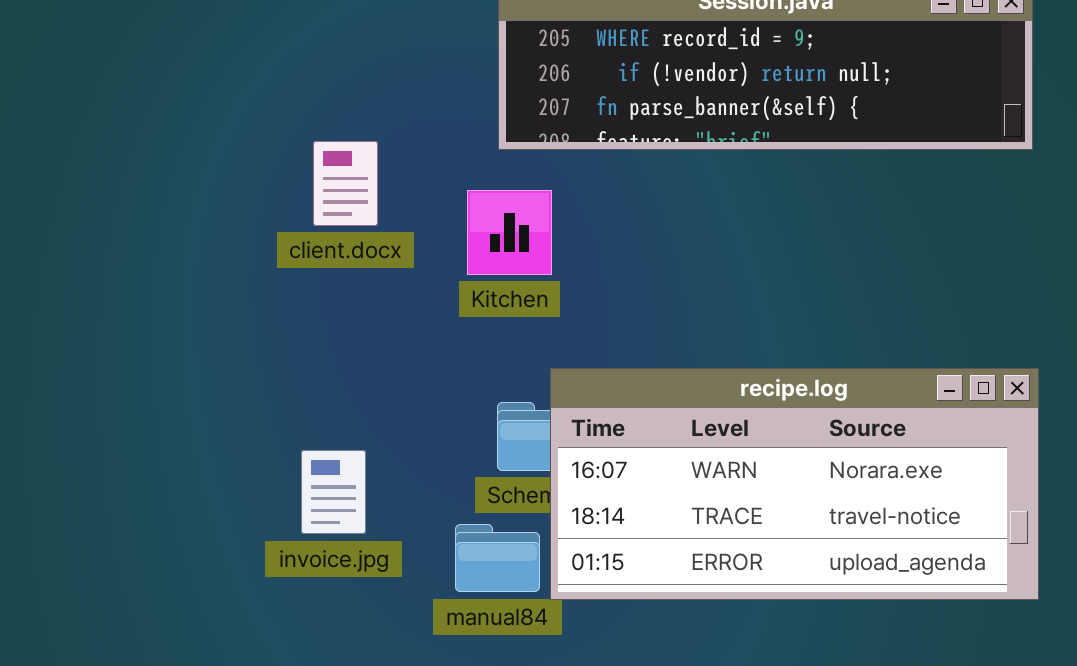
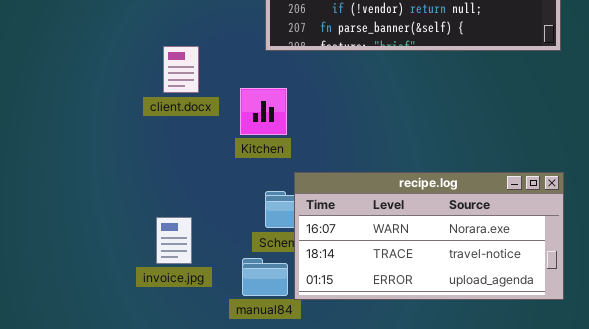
Kitchen: [467,190,552,275] -> [240,88,287,135], moved

